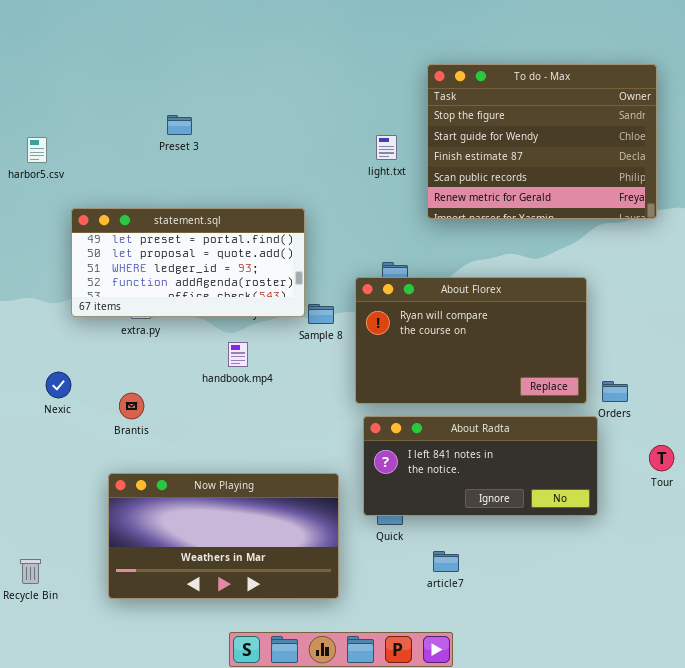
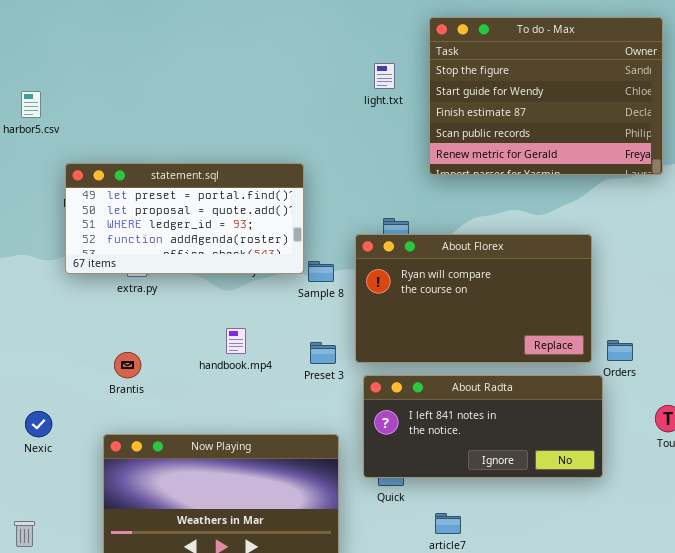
Preset 3: [167,115,192,135] -> [310,342,336,364], moved
light.txt: [376,135,397,160] -> [374,63,395,89], moved
handbook.mp4: [228,342,248,367] -> [226,328,246,354], moved
Nexic: [46,372,71,398] -> [25,411,52,437], moved

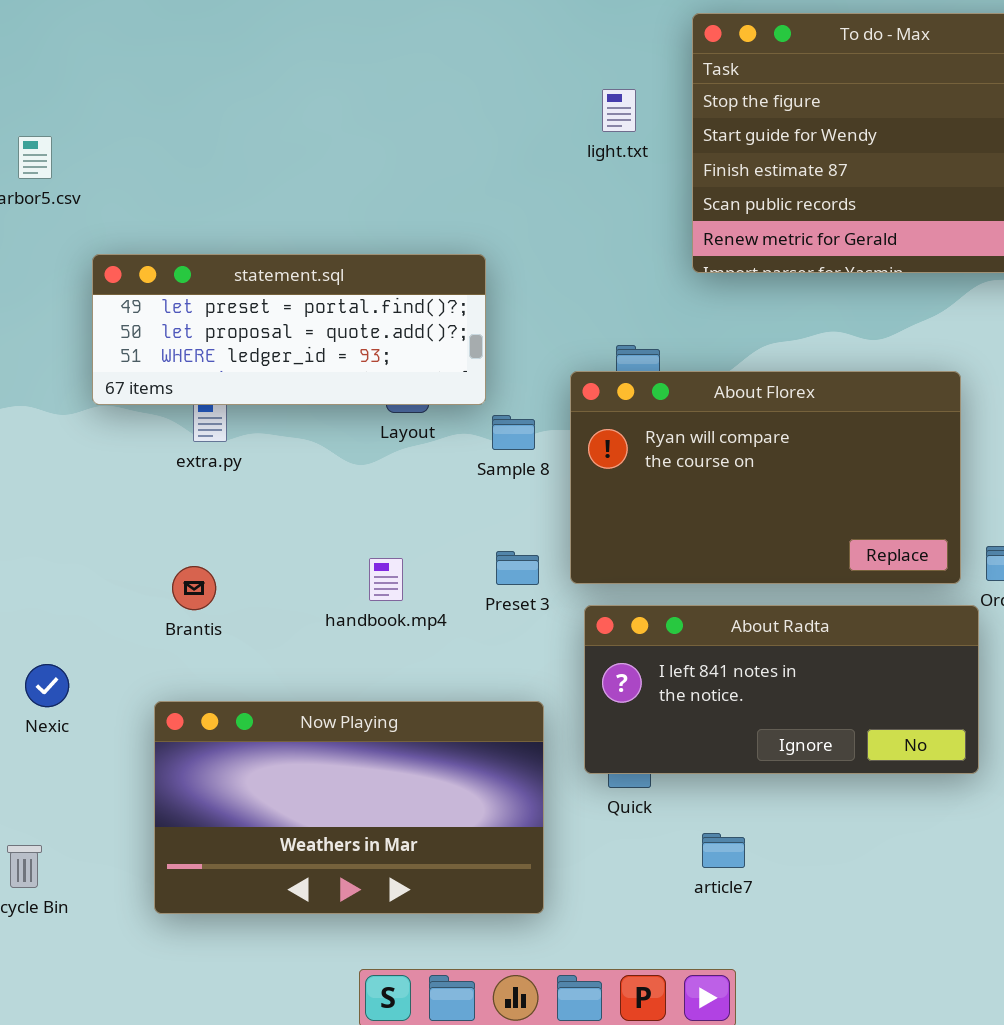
statement.sql: [65,163,304,274] -> [92,254,486,405], resized
handbook.mp4: [226,328,246,354] -> [369,558,403,601], moved

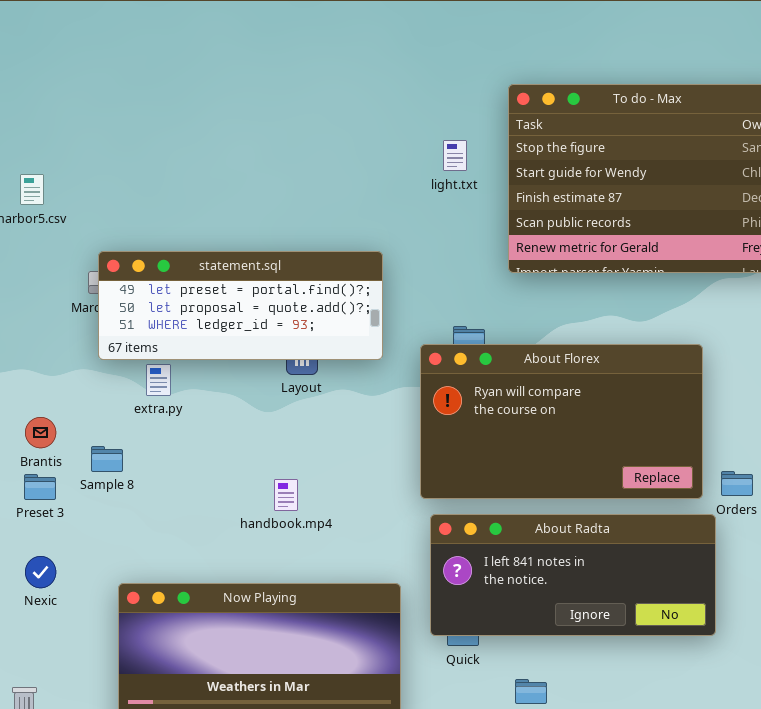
statement.sql: [92,254,486,405] -> [98,251,383,360], moved
Sample 8: [492,415,535,450] -> [91,446,123,472], moved
Preset 3: [496,551,539,585] -> [24,474,56,500], moved
Brantis: [172,566,216,610] -> [25,417,56,448], moved

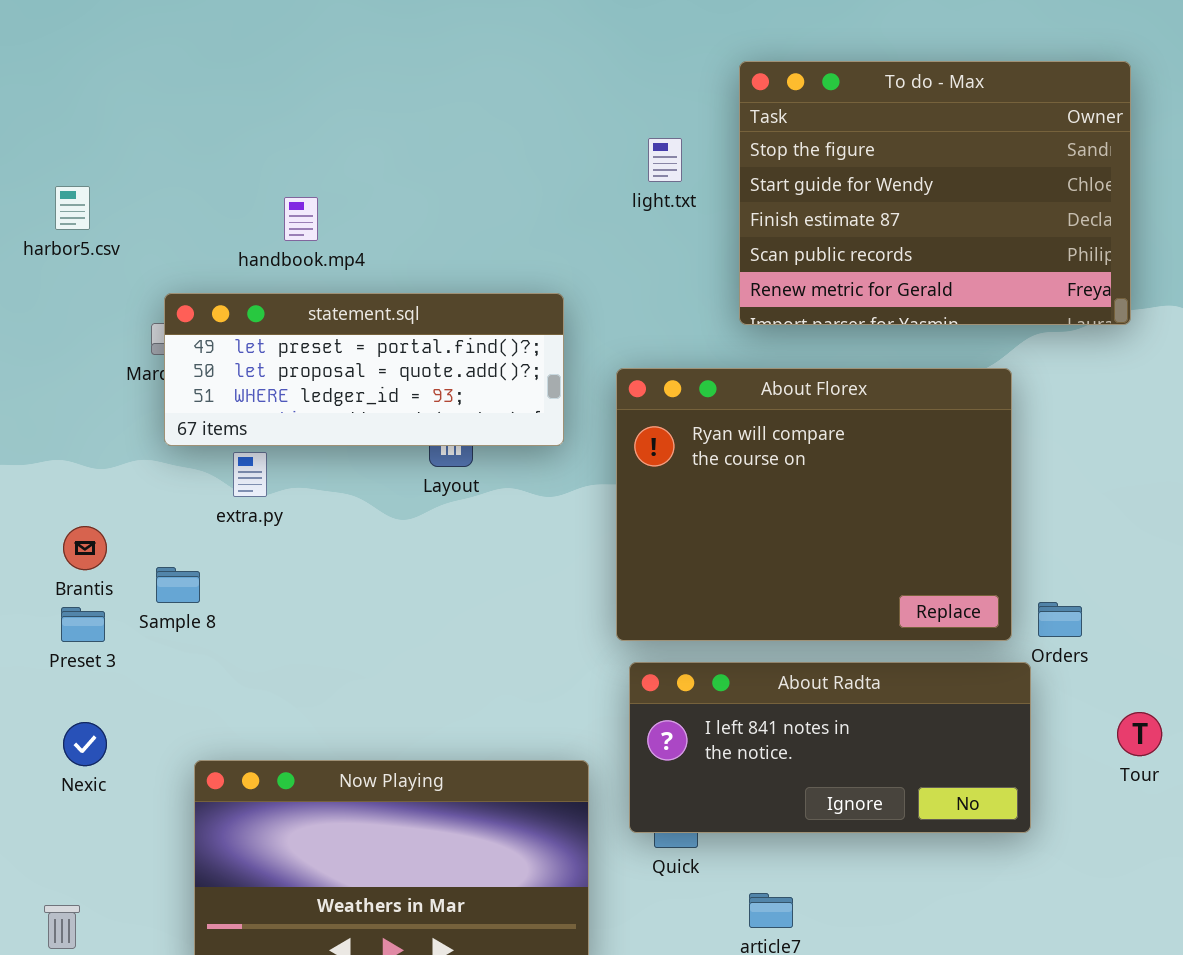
About Florex: [420,344,703,499] -> [616,368,1012,641], resized
handbook.mp4: [274,479,298,511] -> [284,197,318,241], moved

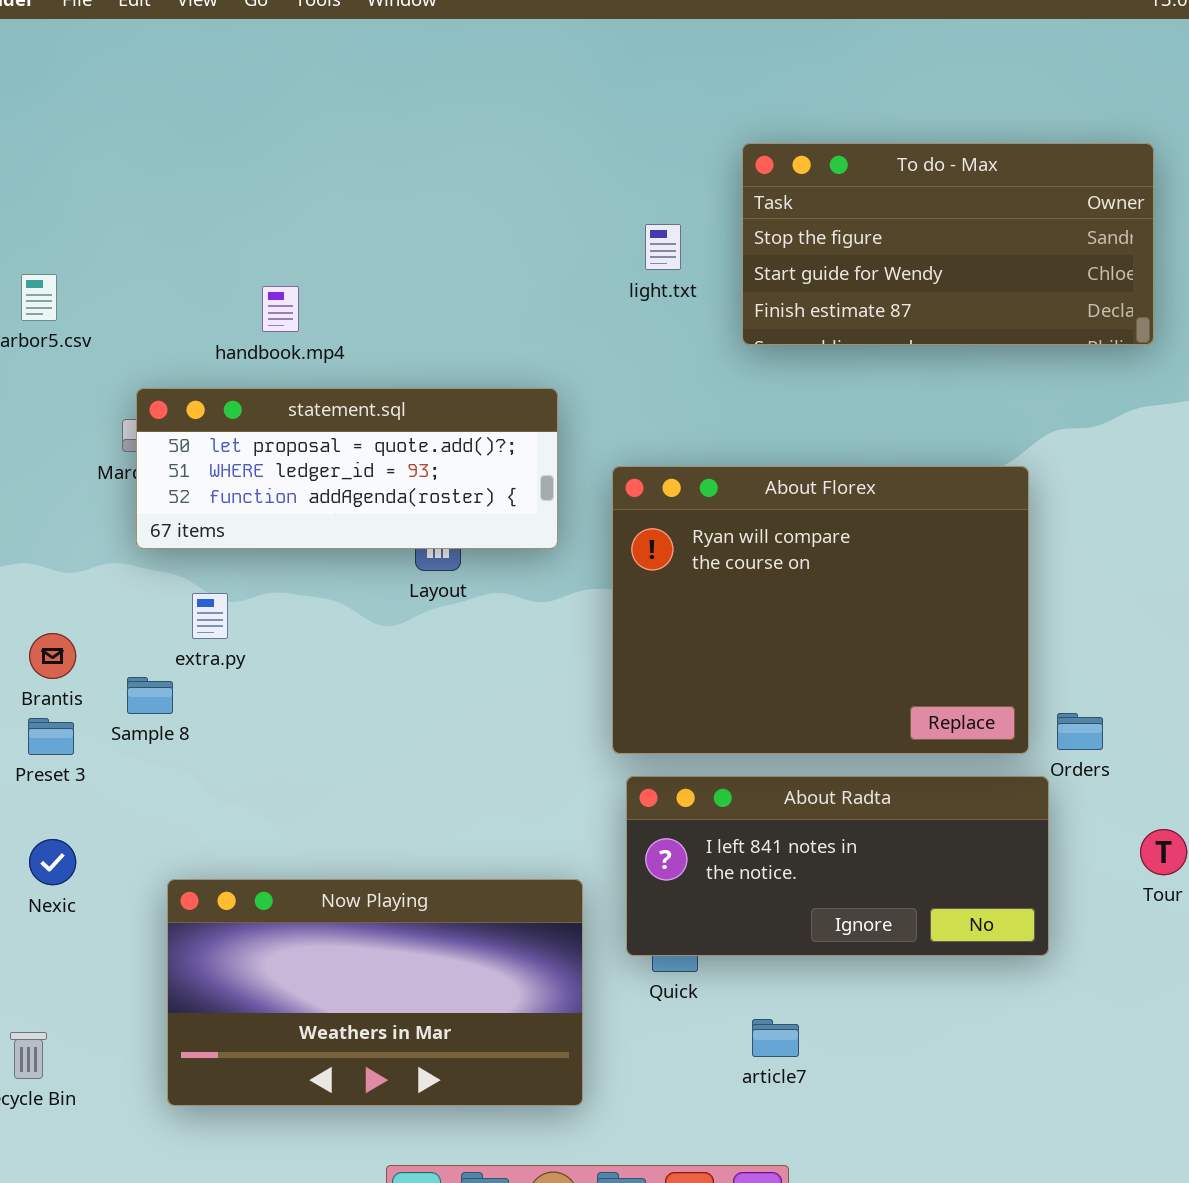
To do - Max: [739,61,1131,325] -> [742,143,1154,345], resized
statement.sql: [164,293,564,446] -> [136,388,558,549], scrolled down 1 row
extra.py: [233,452,267,497] -> [192,593,228,639], moved

